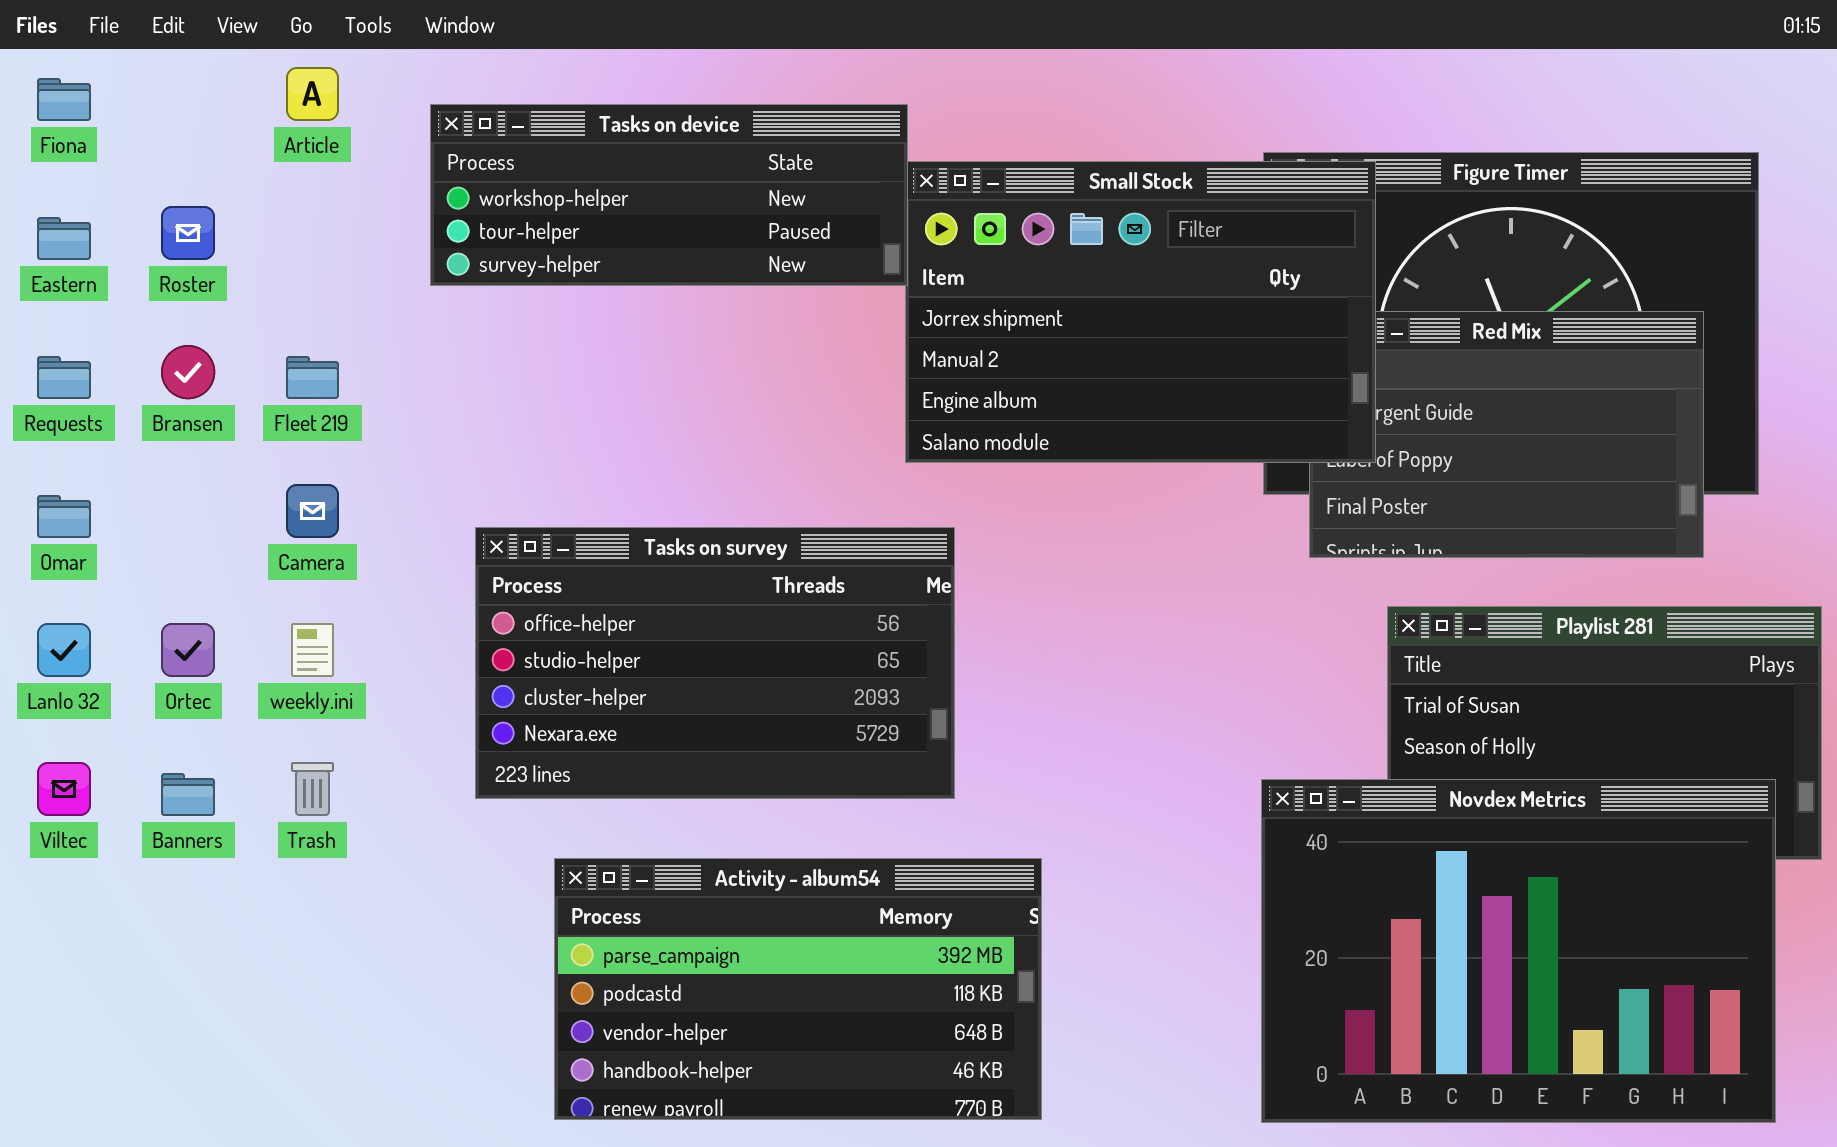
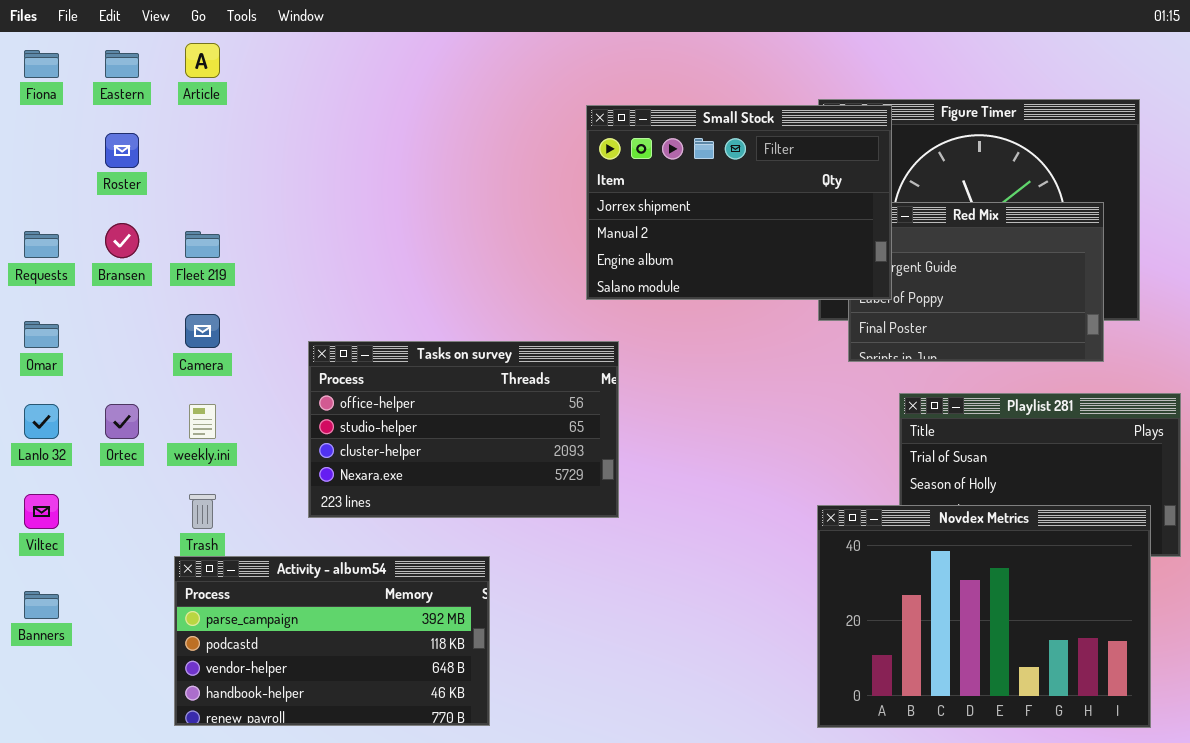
Tasks on device: [430,104,908,286] -> none, closed
Eastern: [37,217,91,260] -> [105,50,139,78], moved
Banners: [161,773,215,816] -> [24,591,59,619], moved
Activity - album54: [554,858,1042,1120] -> [174,556,490,726], moved

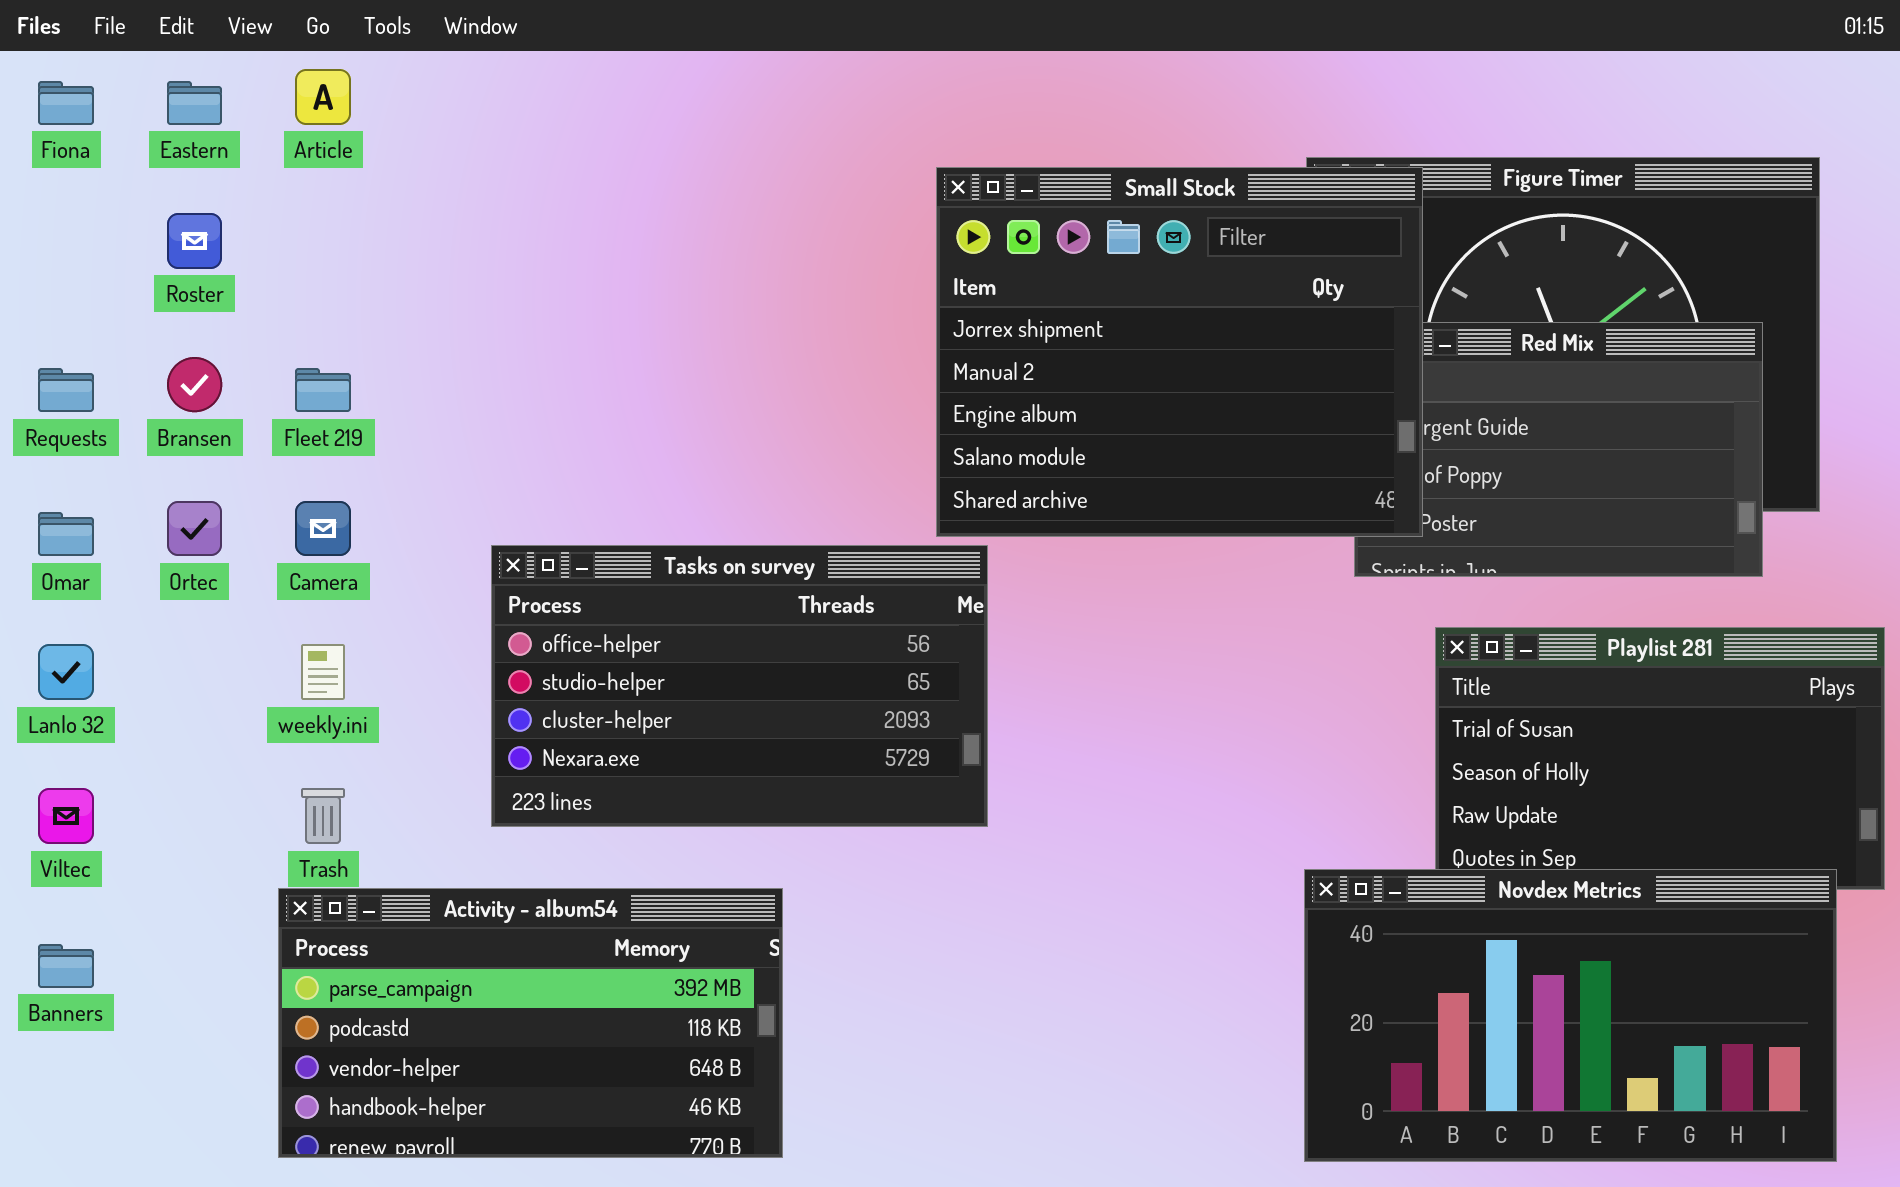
Small Stock: [586,105,892,300] -> [936,167,1423,537], resized
Ortec: [105,404,139,439] -> [167,501,222,556], moved
Novdex Metrics: [817,505,1151,728] -> [1304,869,1837,1162], resized

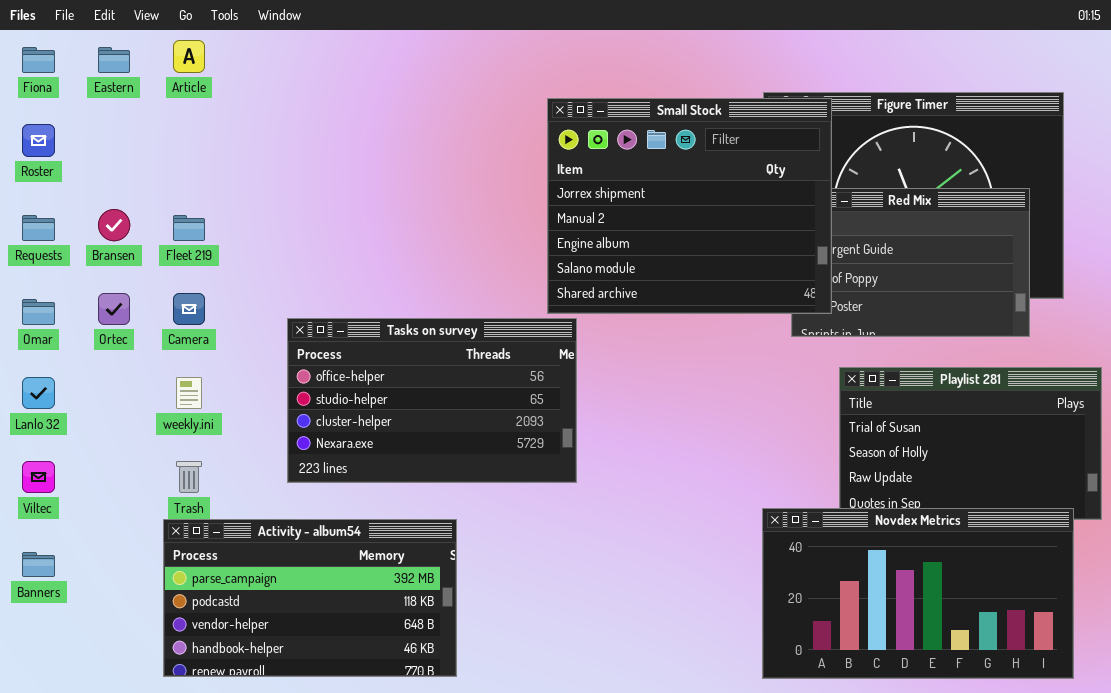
Roster: [167,213,222,269] -> [22,124,55,157], moved

